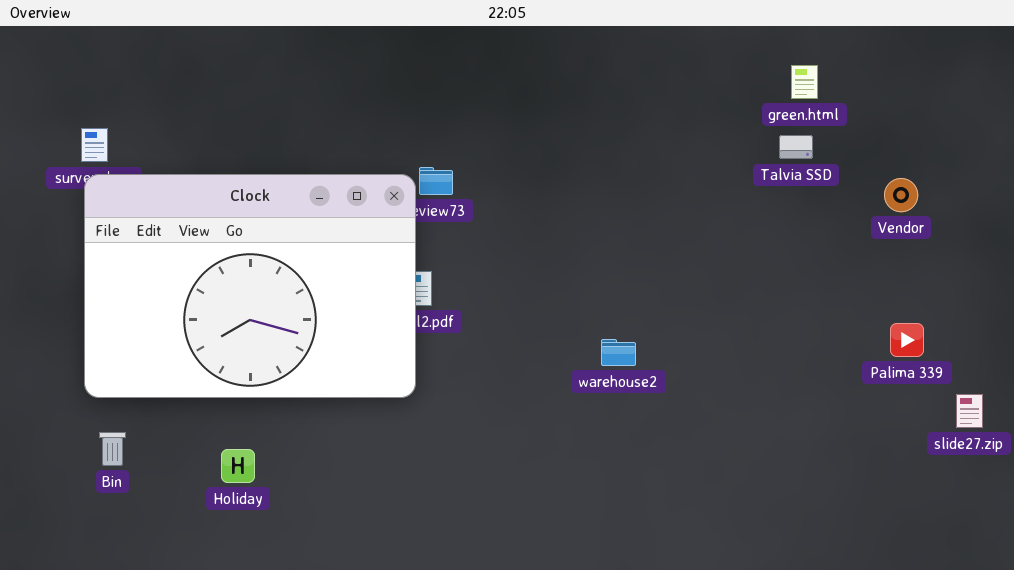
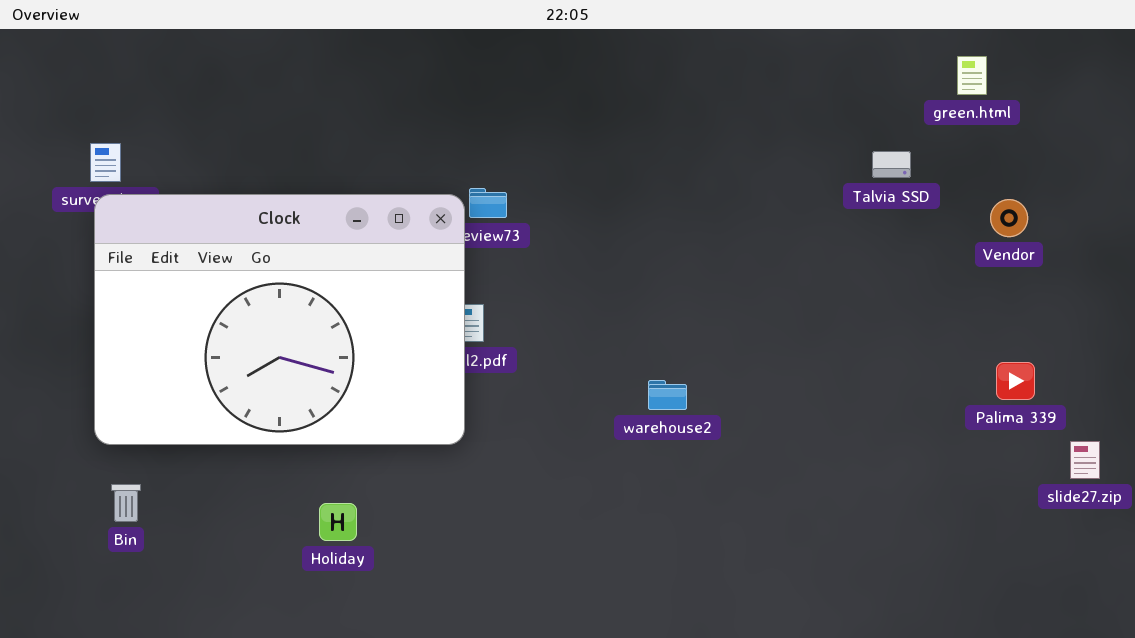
green.html: [791,65,818,99] -> [957,56,987,95], moved
warehouse2: [601,339,636,366] -> [648,380,687,410], moved
Holiday: [221,449,255,483] -> [319,503,357,541], moved

